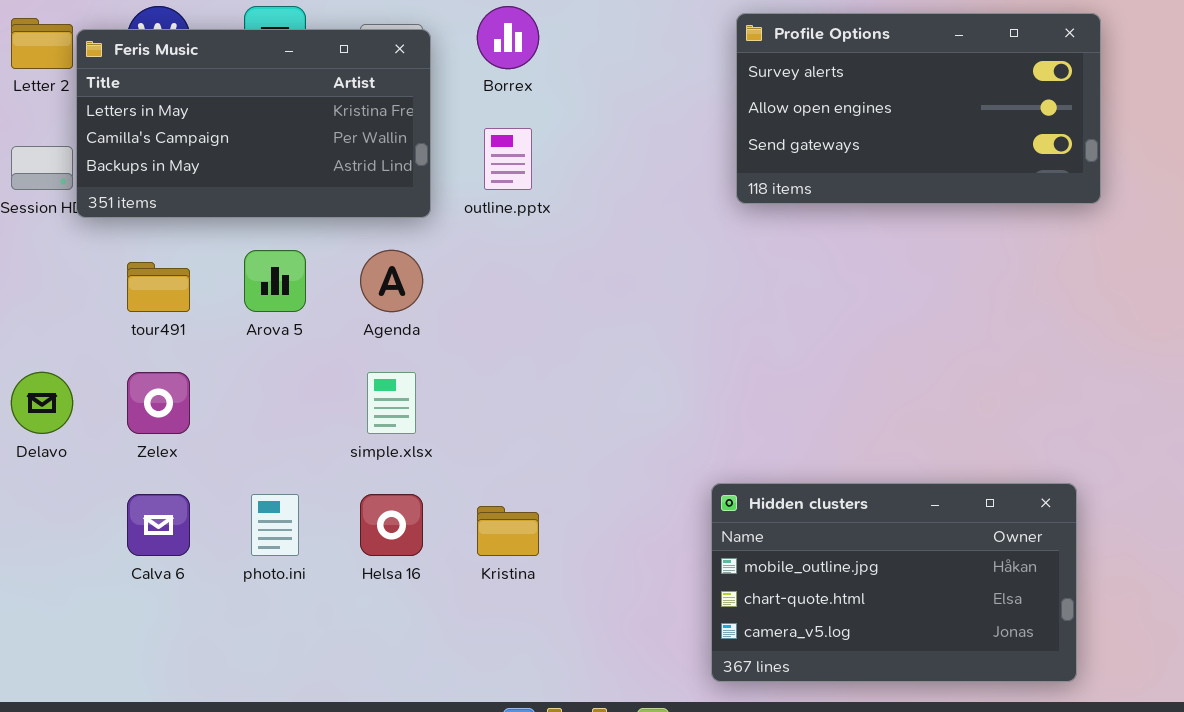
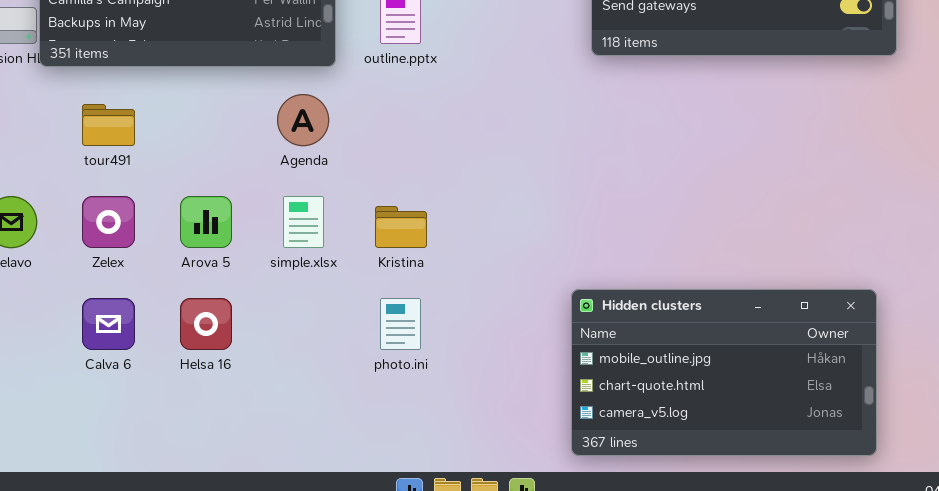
Arova 5: [244,250,306,312] -> [180,196,232,248], moved
photo.ini: [251,494,299,556] -> [380,298,421,350], moved
Helsa 16: [360,494,423,556] -> [180,298,232,350], moved
Kristina: [477,506,539,556] -> [375,206,427,248], moved

